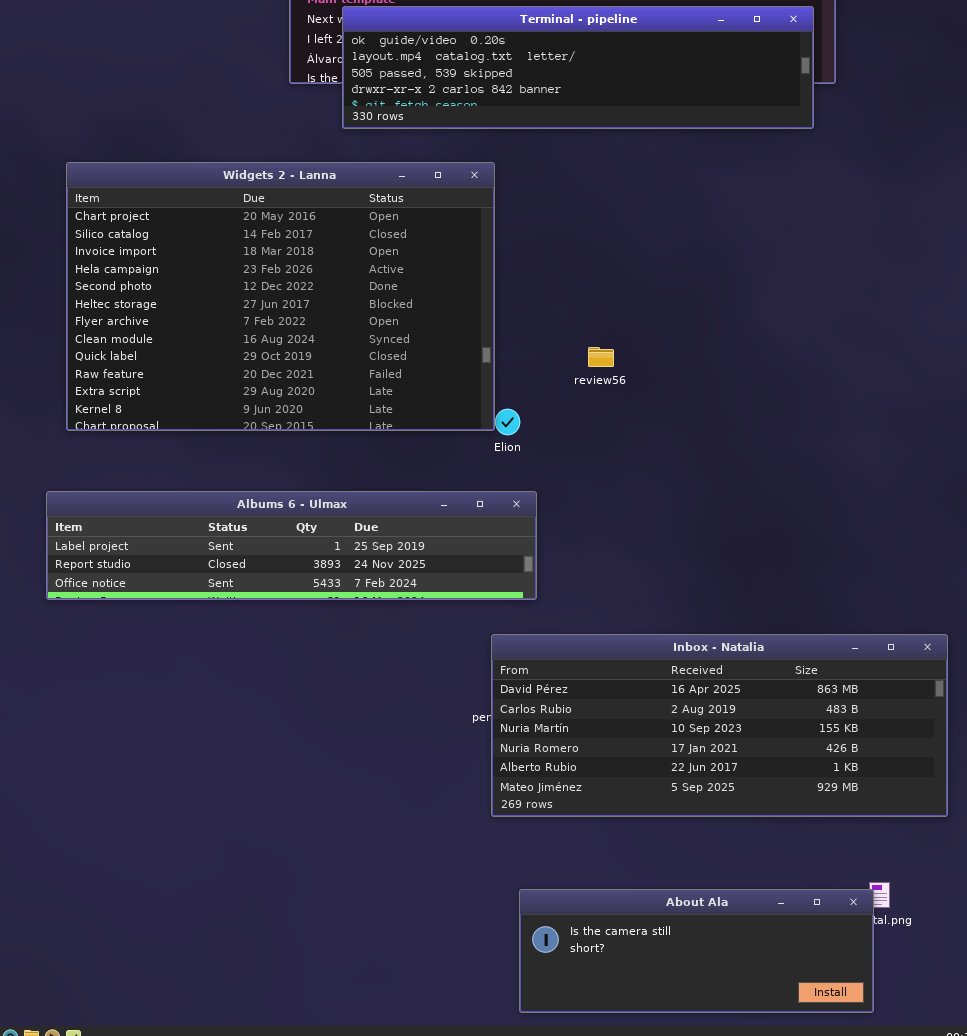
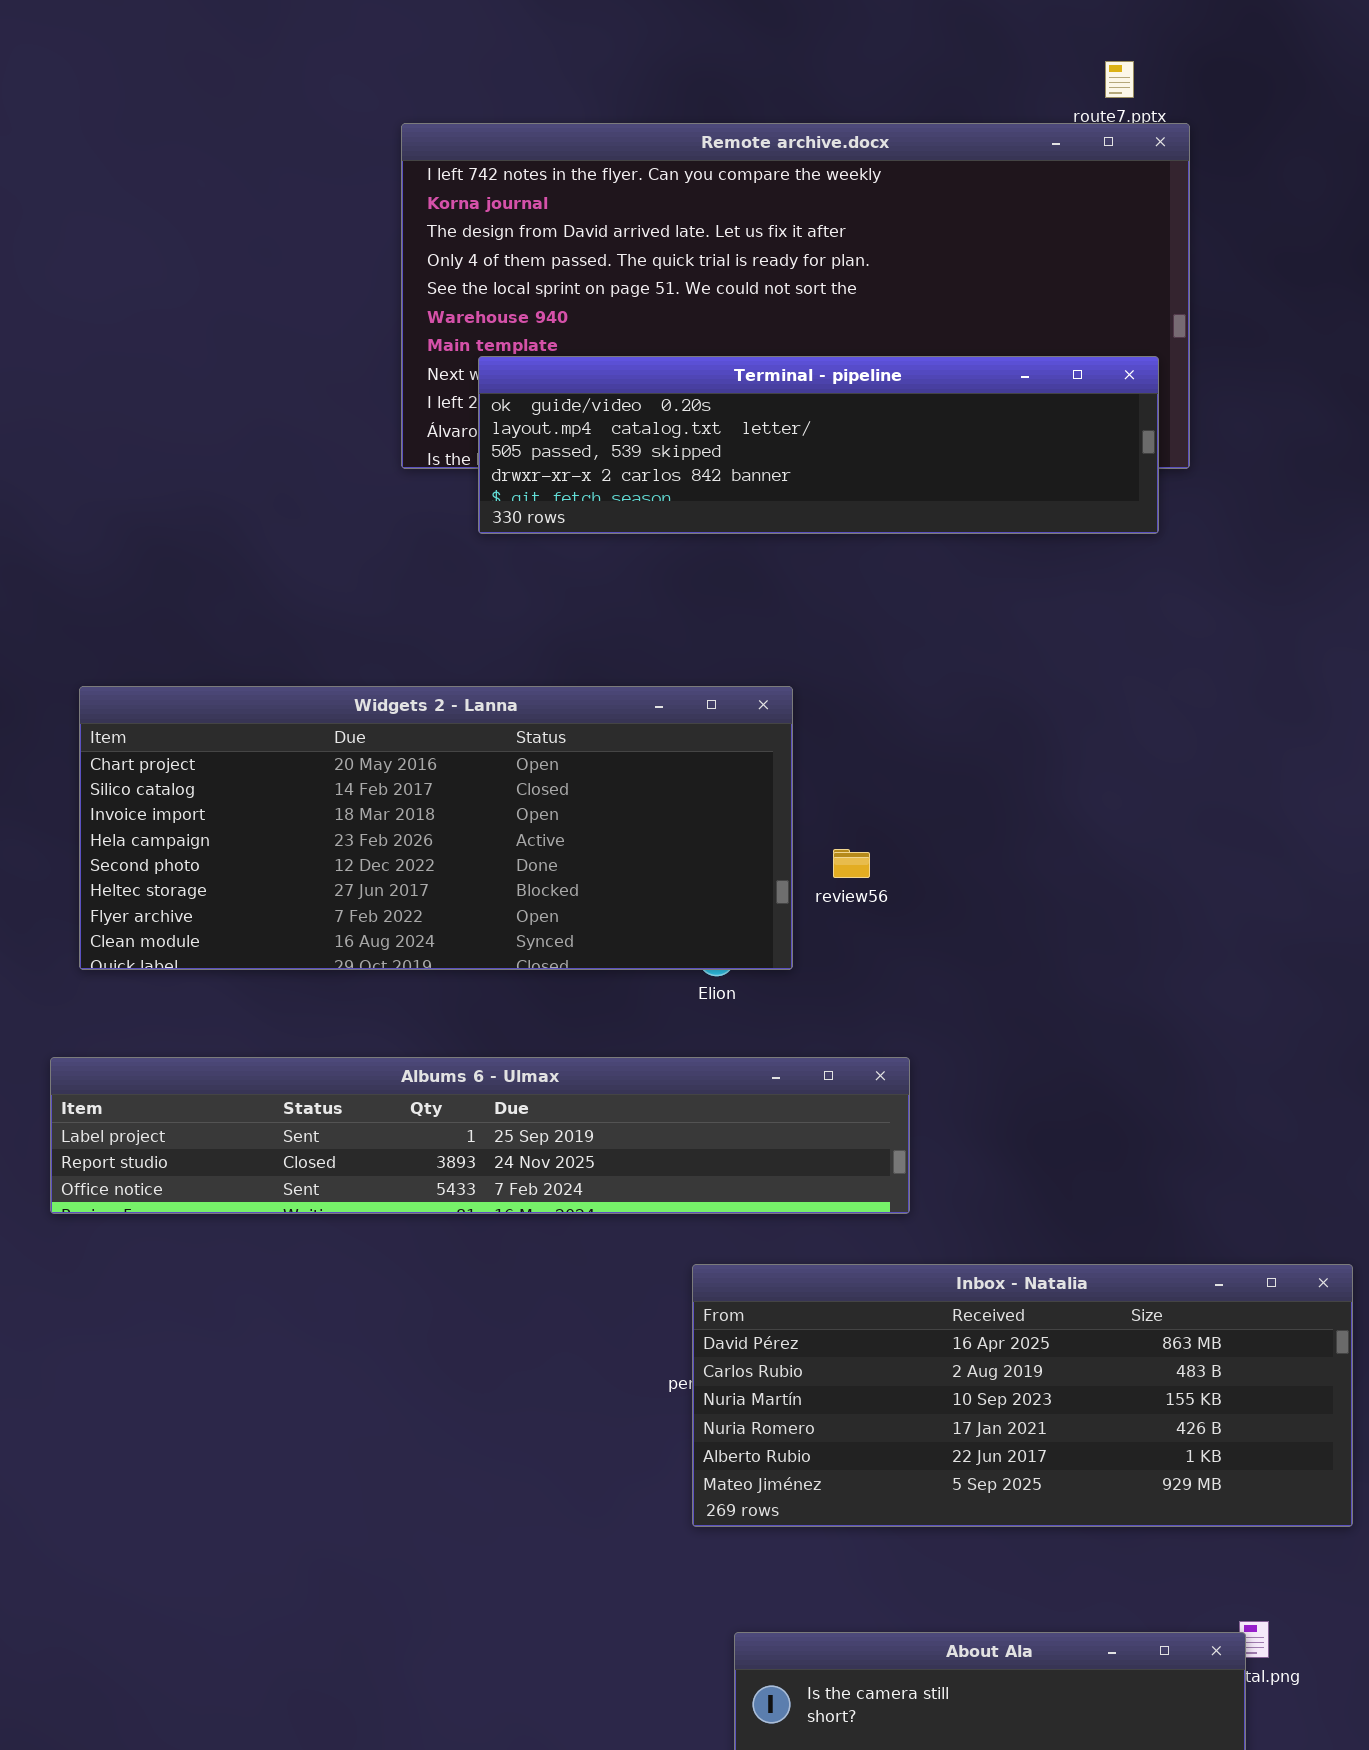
Widgets 2 - Lanna: [66,162,495,431] -> [79,686,793,970], resized
Albums 6 - Ulmax: [46,491,537,600] -> [50,1057,910,1214], resized

